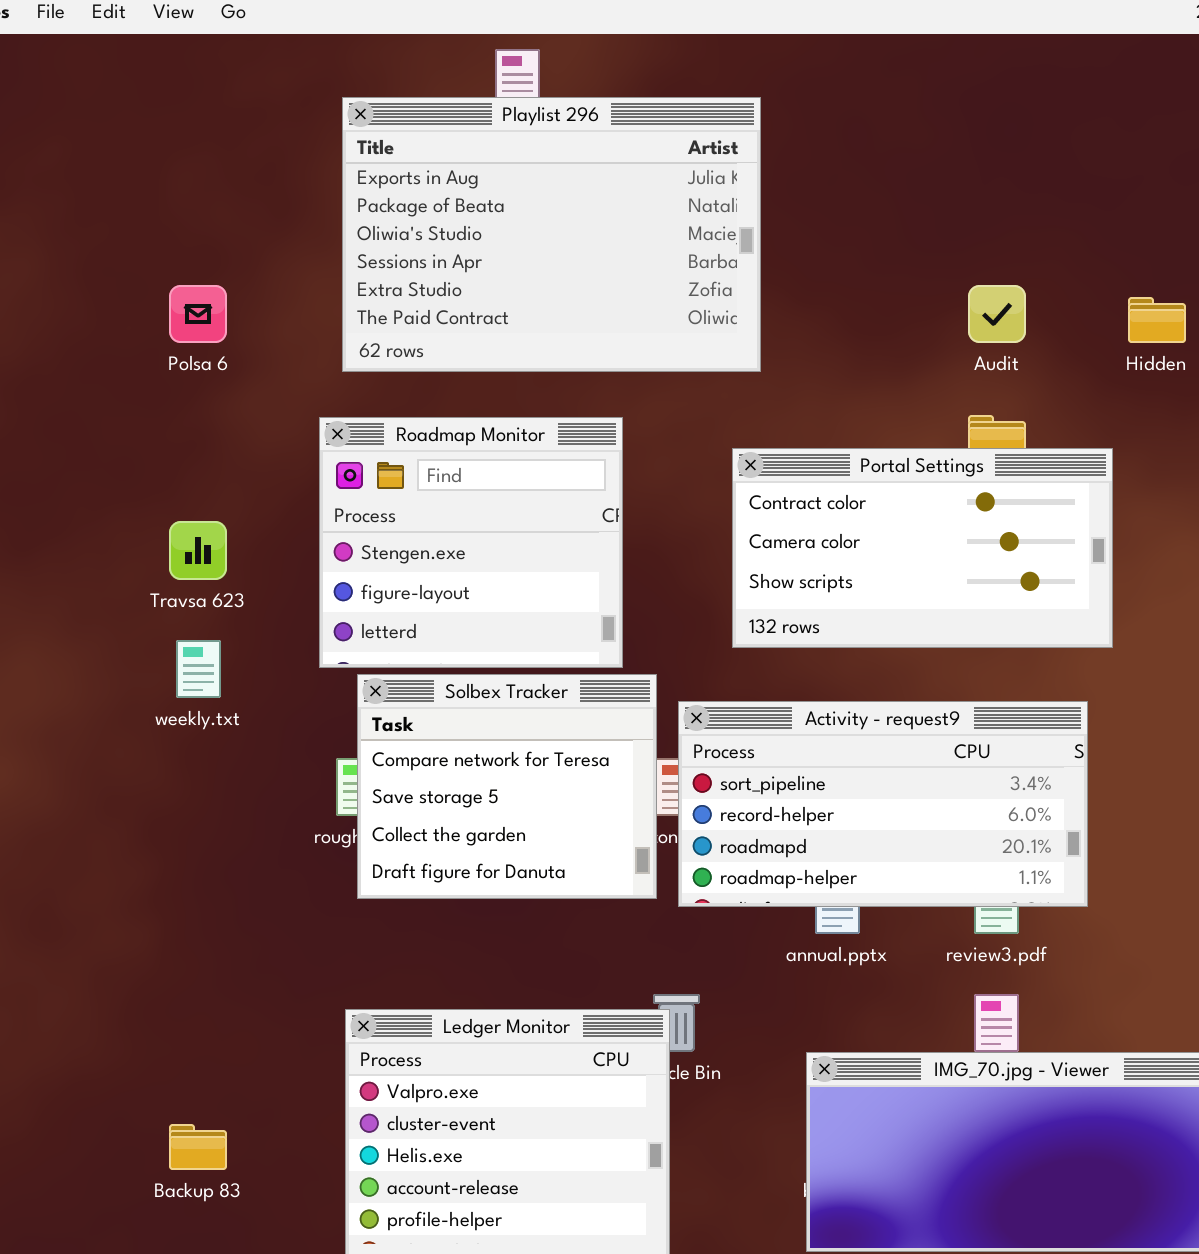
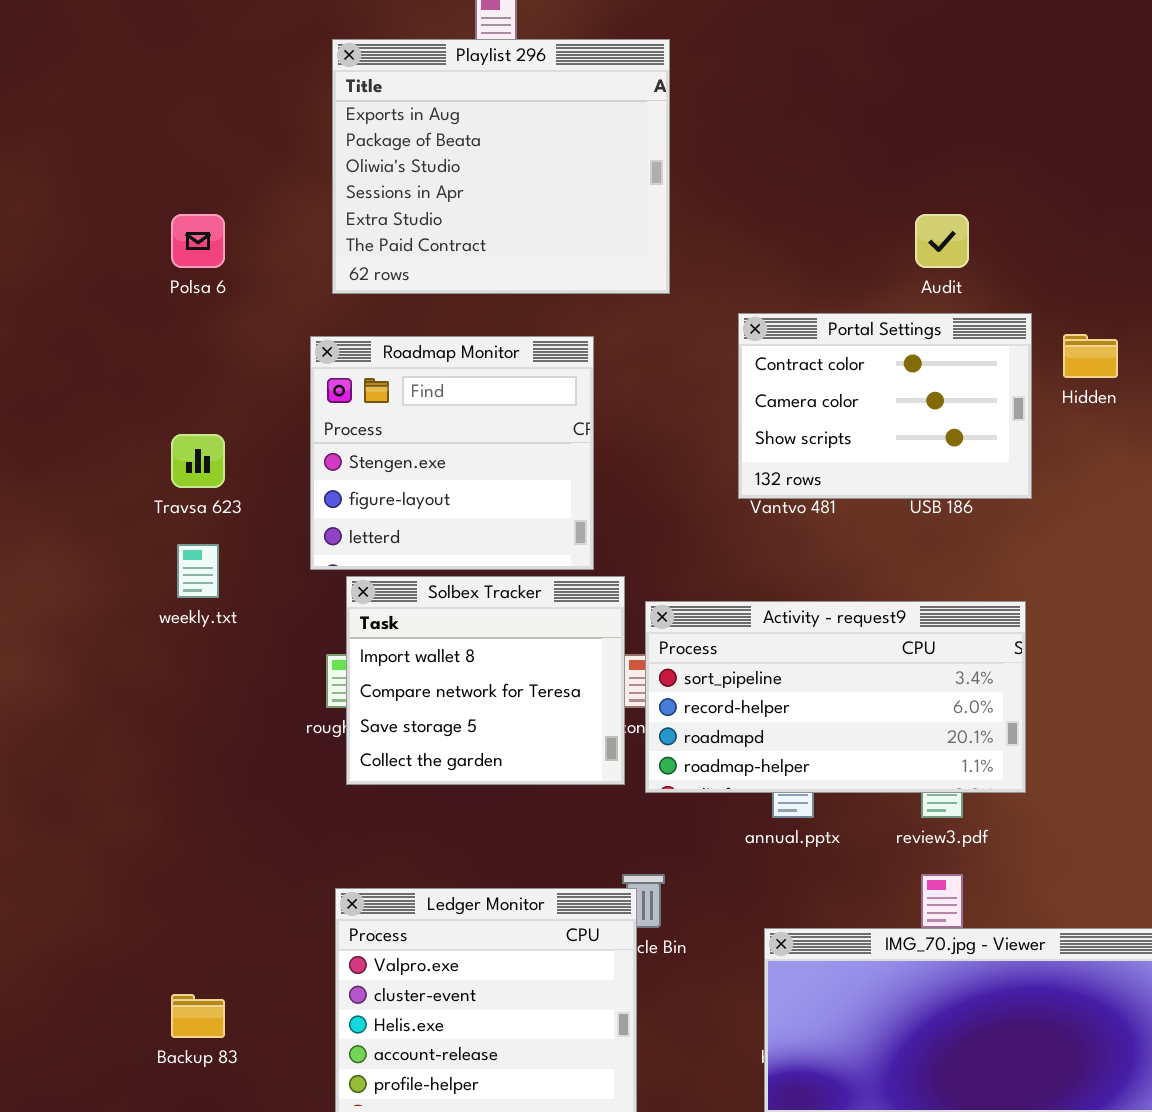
Playlist 296: [342,97,761,372] -> [332,39,670,294], resized
Hidden: [1128,297,1186,343] -> [1063,334,1118,378], moved
Portal Settings: [732,448,1113,648] -> [738,313,1032,499], moved, resized
Solbex Tracker: [357,674,657,899] -> [346,576,625,785], scrolled up 1 row

